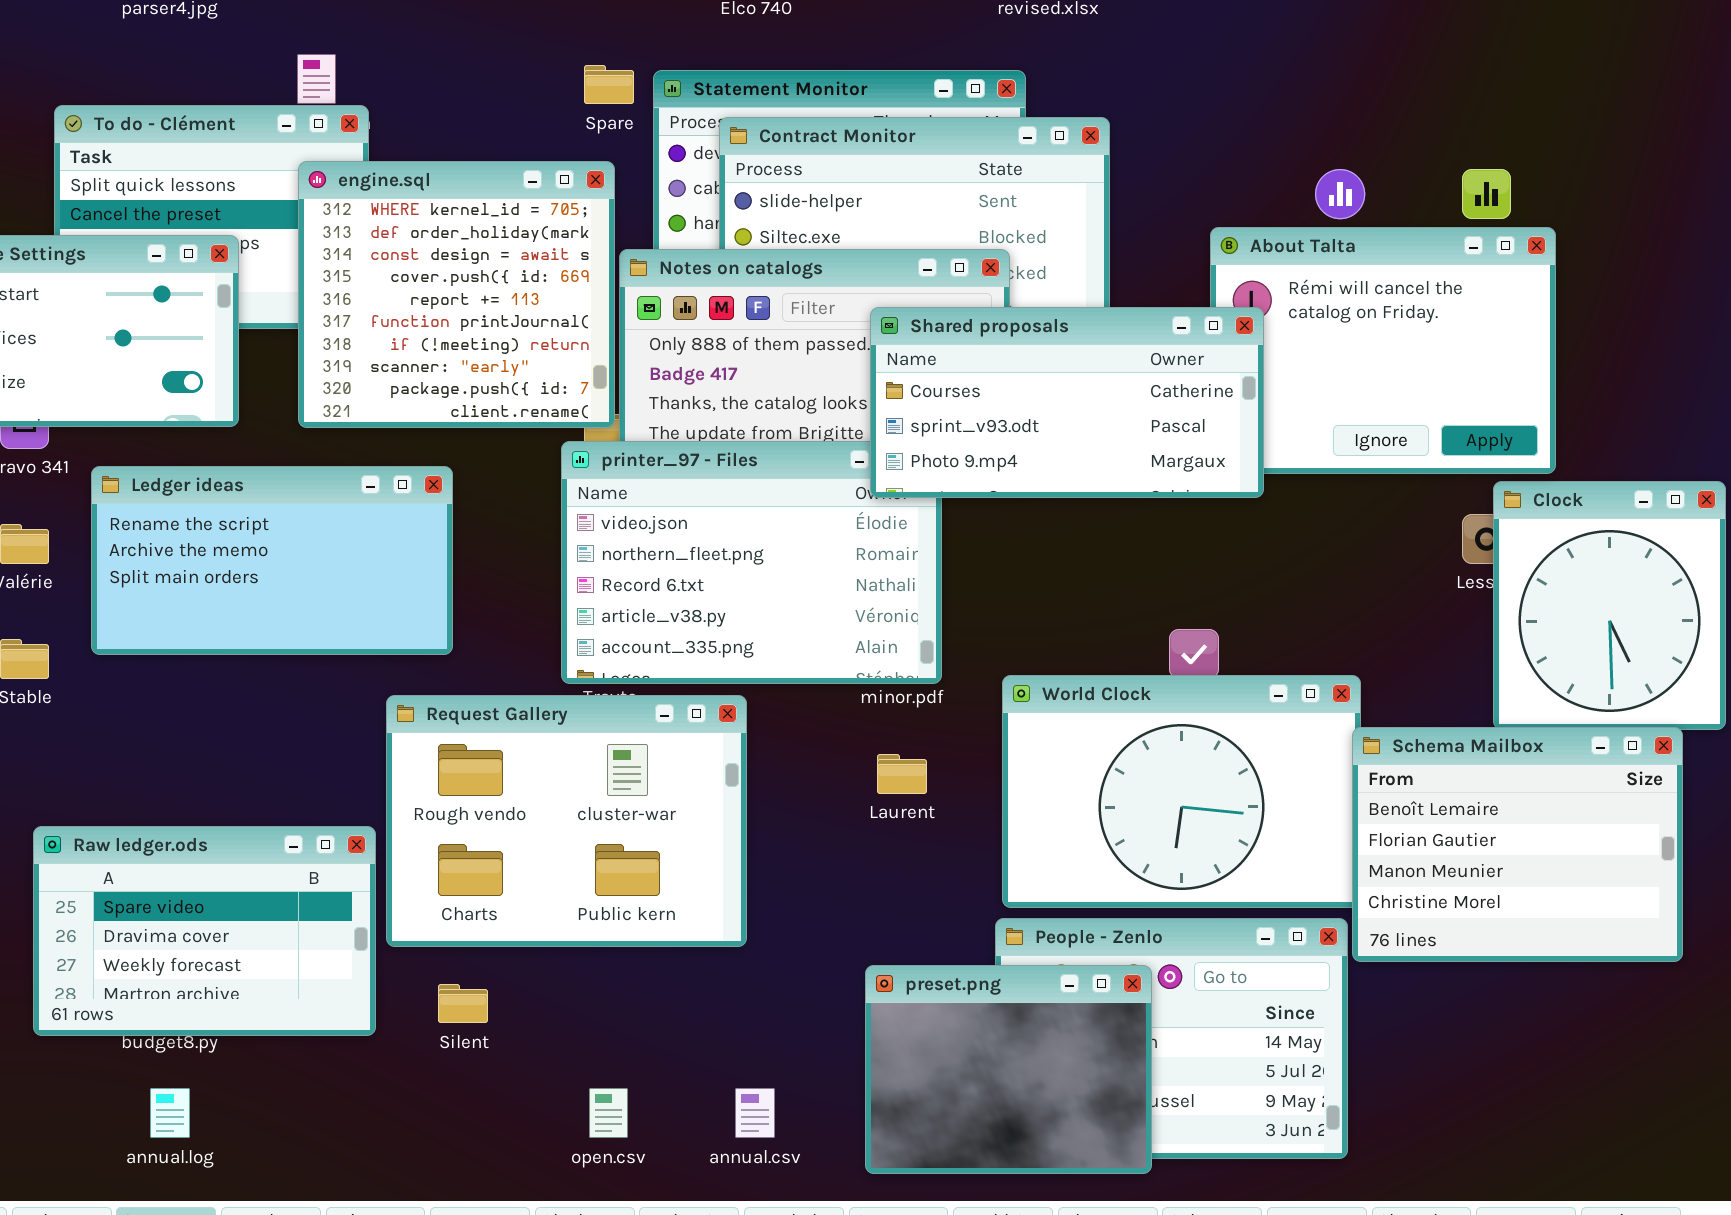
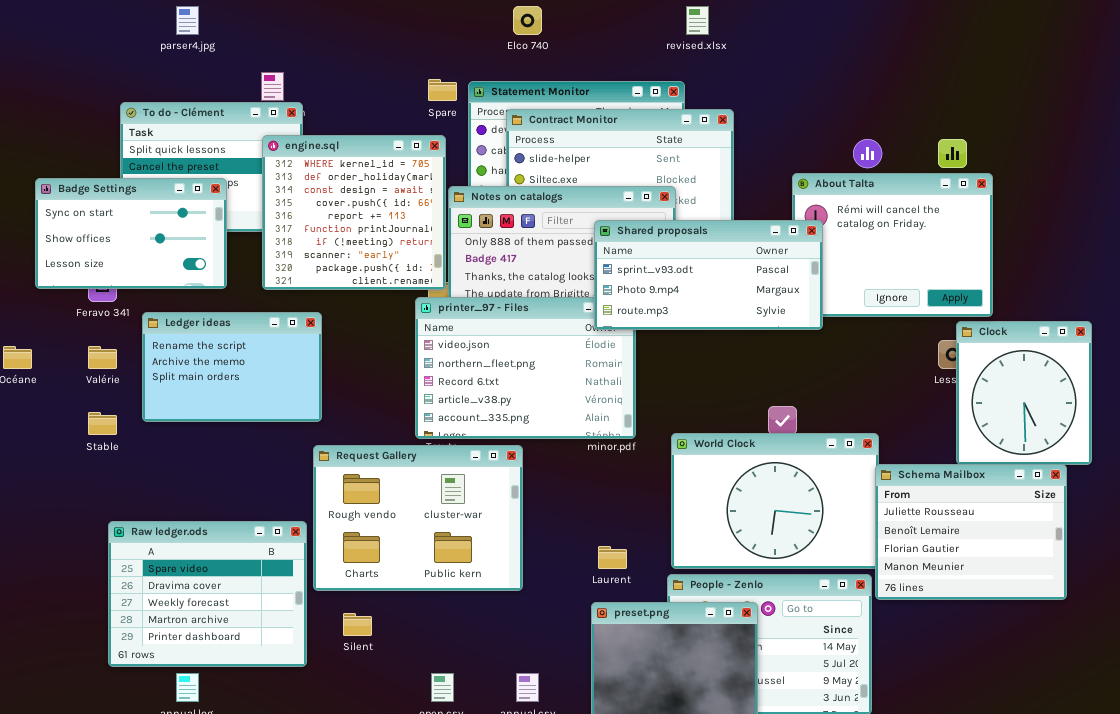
Shared proposals: [870,307,1264,498] -> [594,220,823,330], scrolled down 1 row
Ledger ideas: [91,466,453,655] -> [142,312,322,422], resized
Schema Mailbox: [1352,727,1683,962] -> [875,464,1067,600], scrolled up 1 row
Laurent: [877,754,927,794] -> [598,546,627,569], moved
Raw ledger.ods: [33,826,376,1036] -> [108,521,307,667], resized

